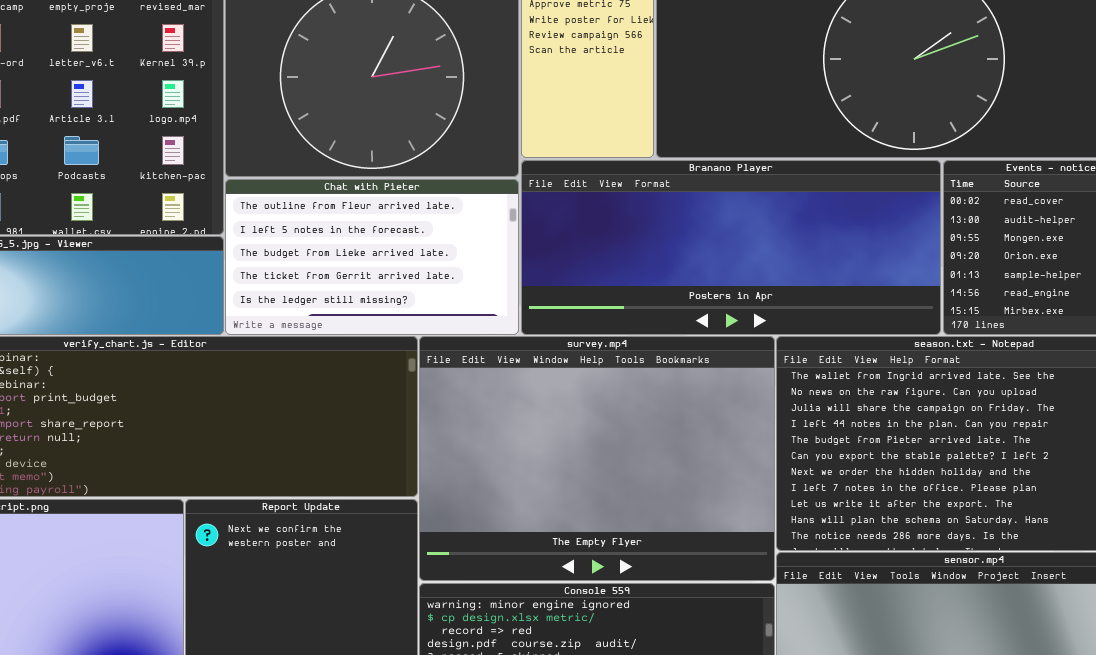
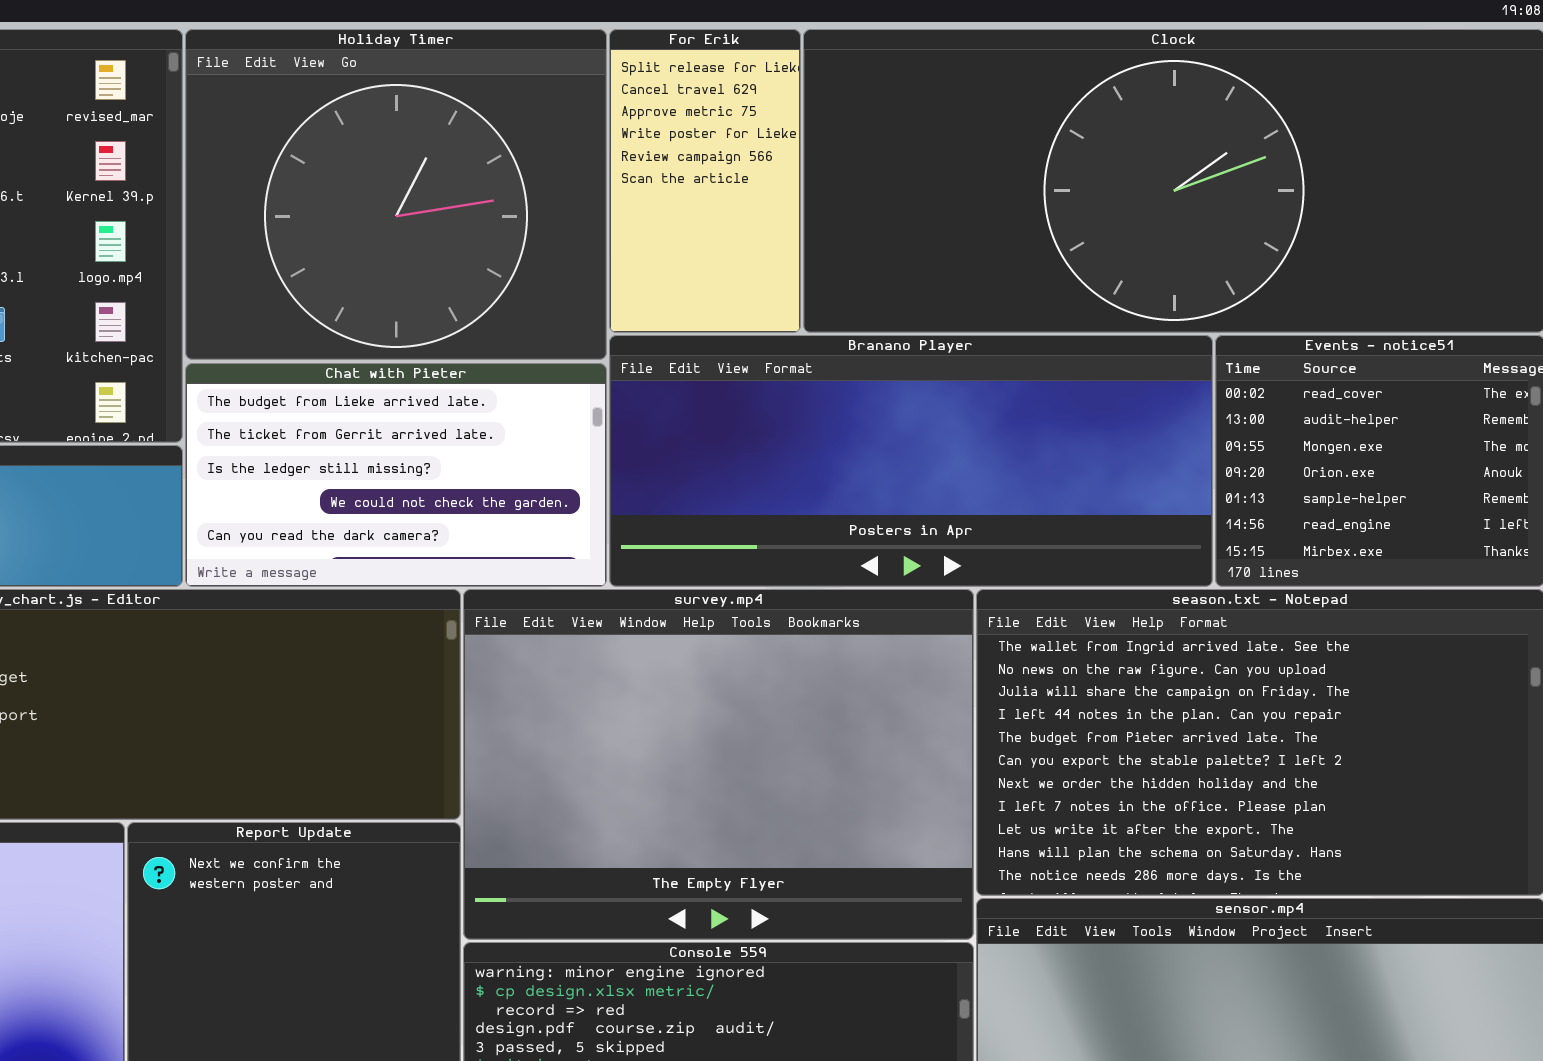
Chat with Pieter: [225,179,519,335] -> [185,363,607,587], scrolled down 2 rows

